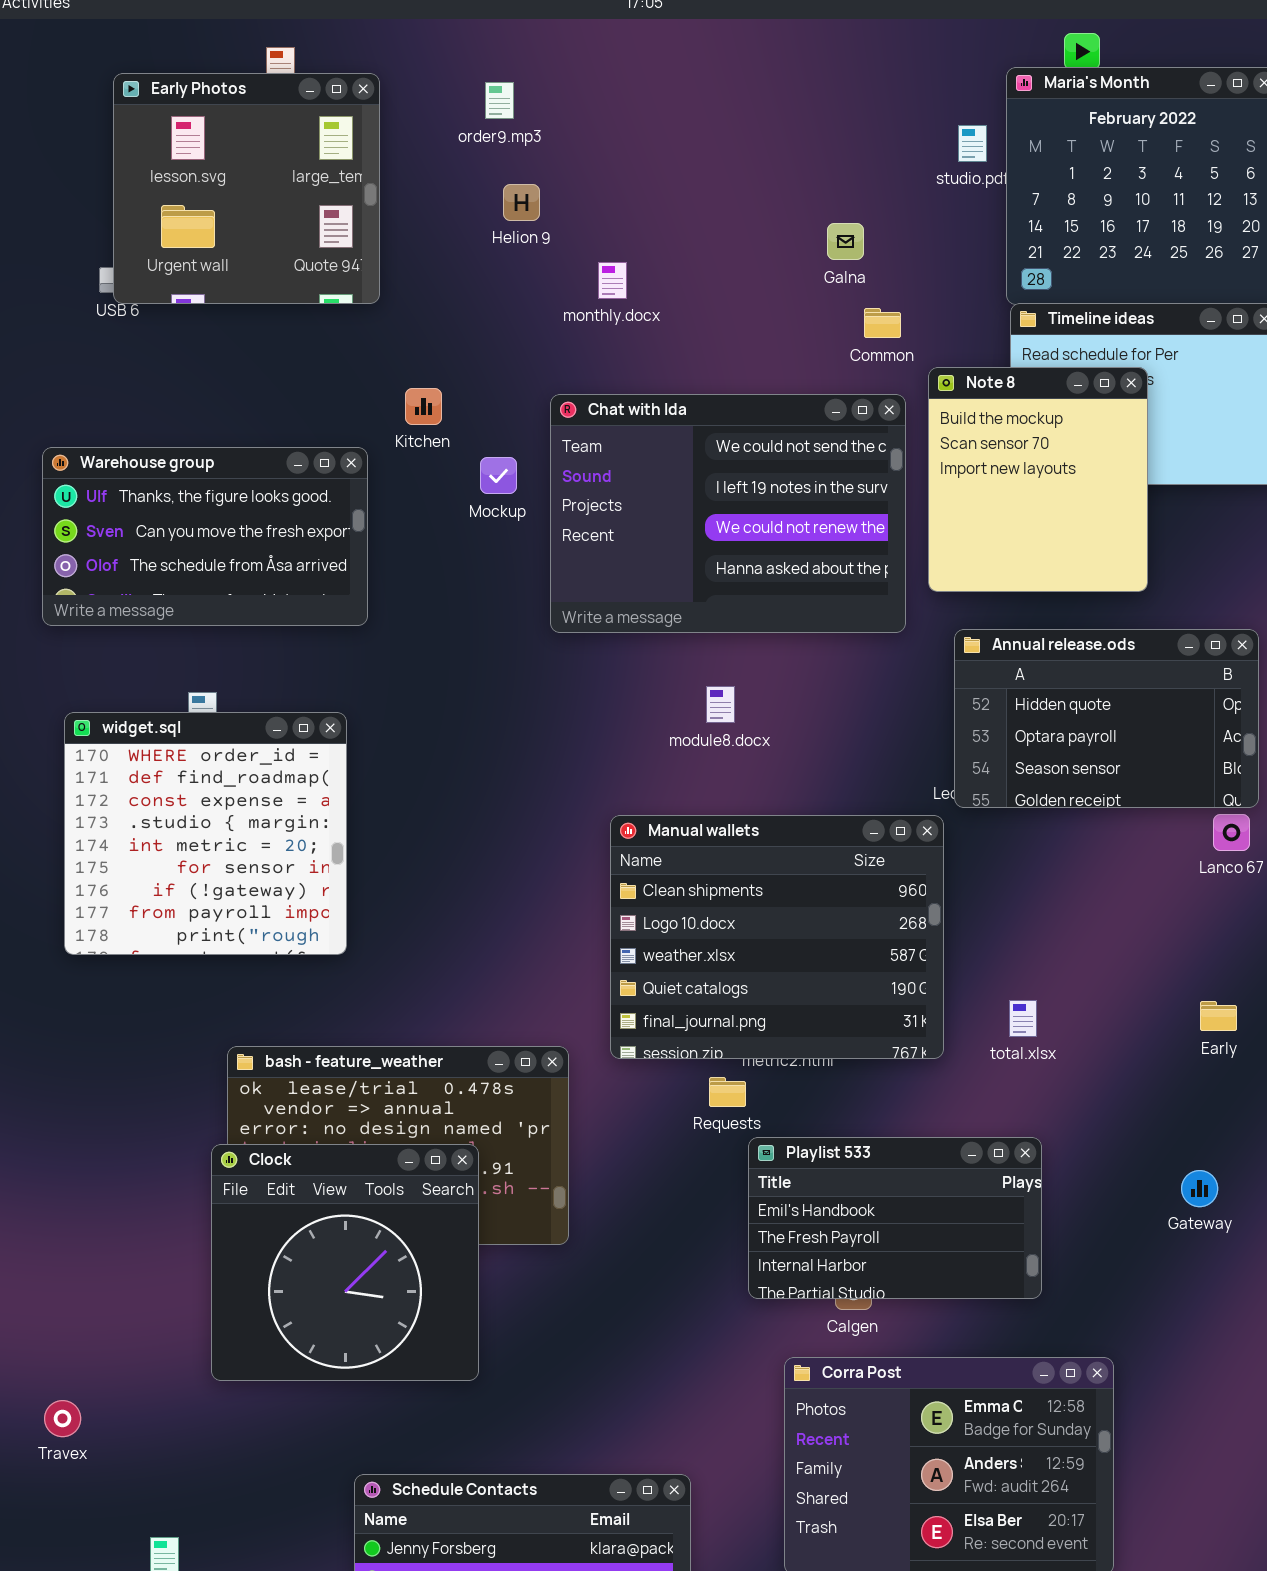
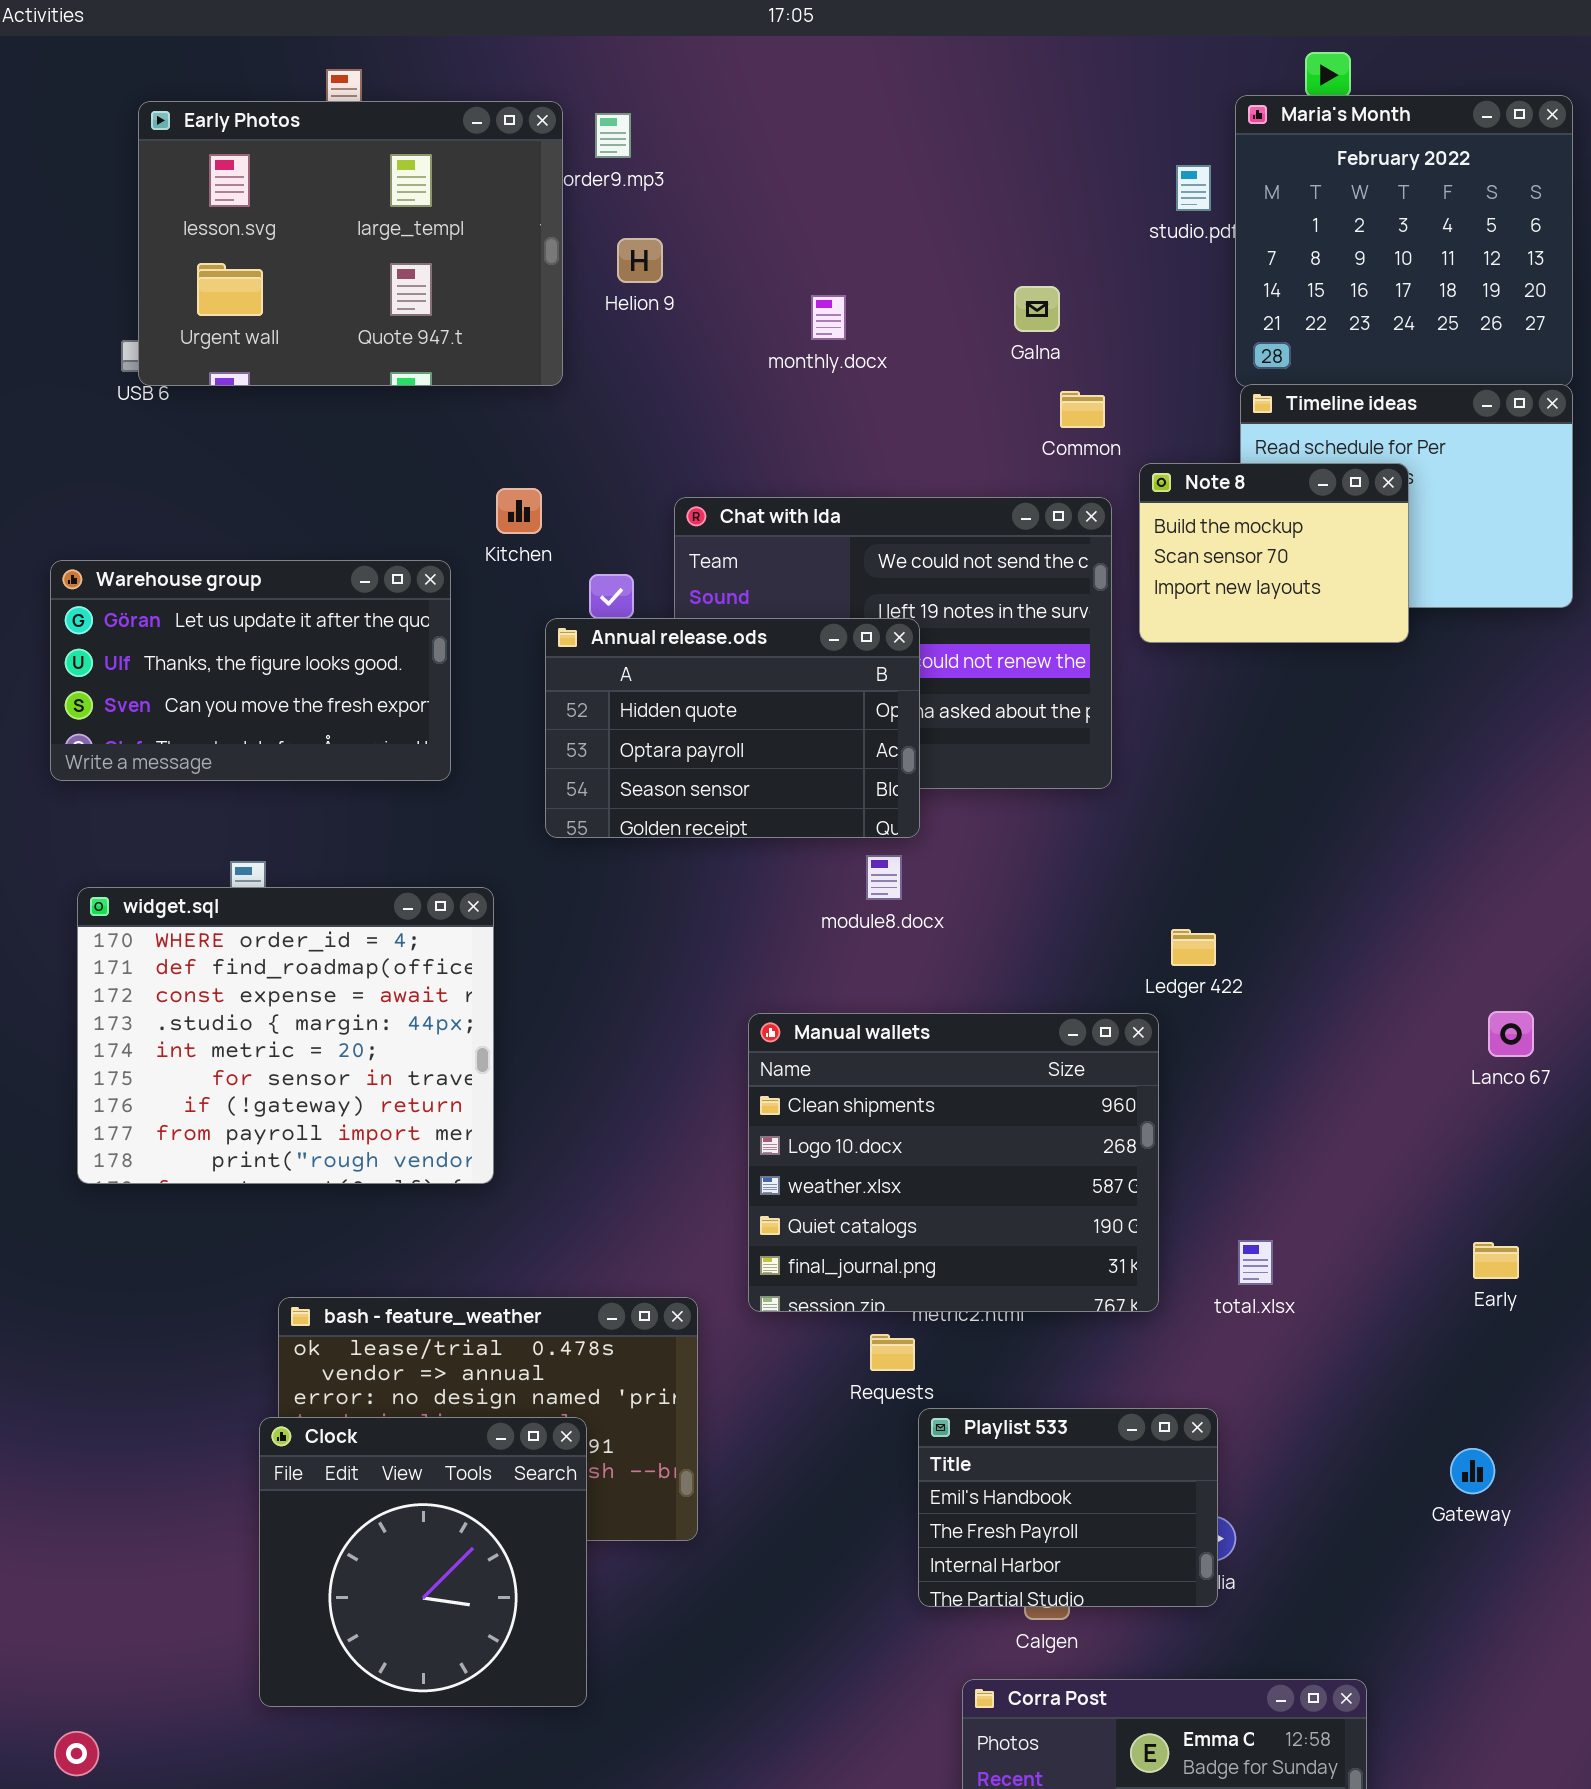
Early Photos: [113,73,380,304] -> [138,101,563,386], resized
monthly.docx: [598,262,627,299] -> [811,295,846,340], moved
Note 8: [928,367,1148,592] -> [1139,463,1409,643], resized
Warehouse group: [42,447,368,626] -> [50,560,451,781], scrolled up 1 row
Annual release.ods: [954,629,1259,808] -> [545,618,920,838], moved
widget.sql: [64,712,347,955] -> [77,887,494,1184], resized
Playlist 533: [748,1137,1042,1299] -> [918,1408,1218,1607], resized

